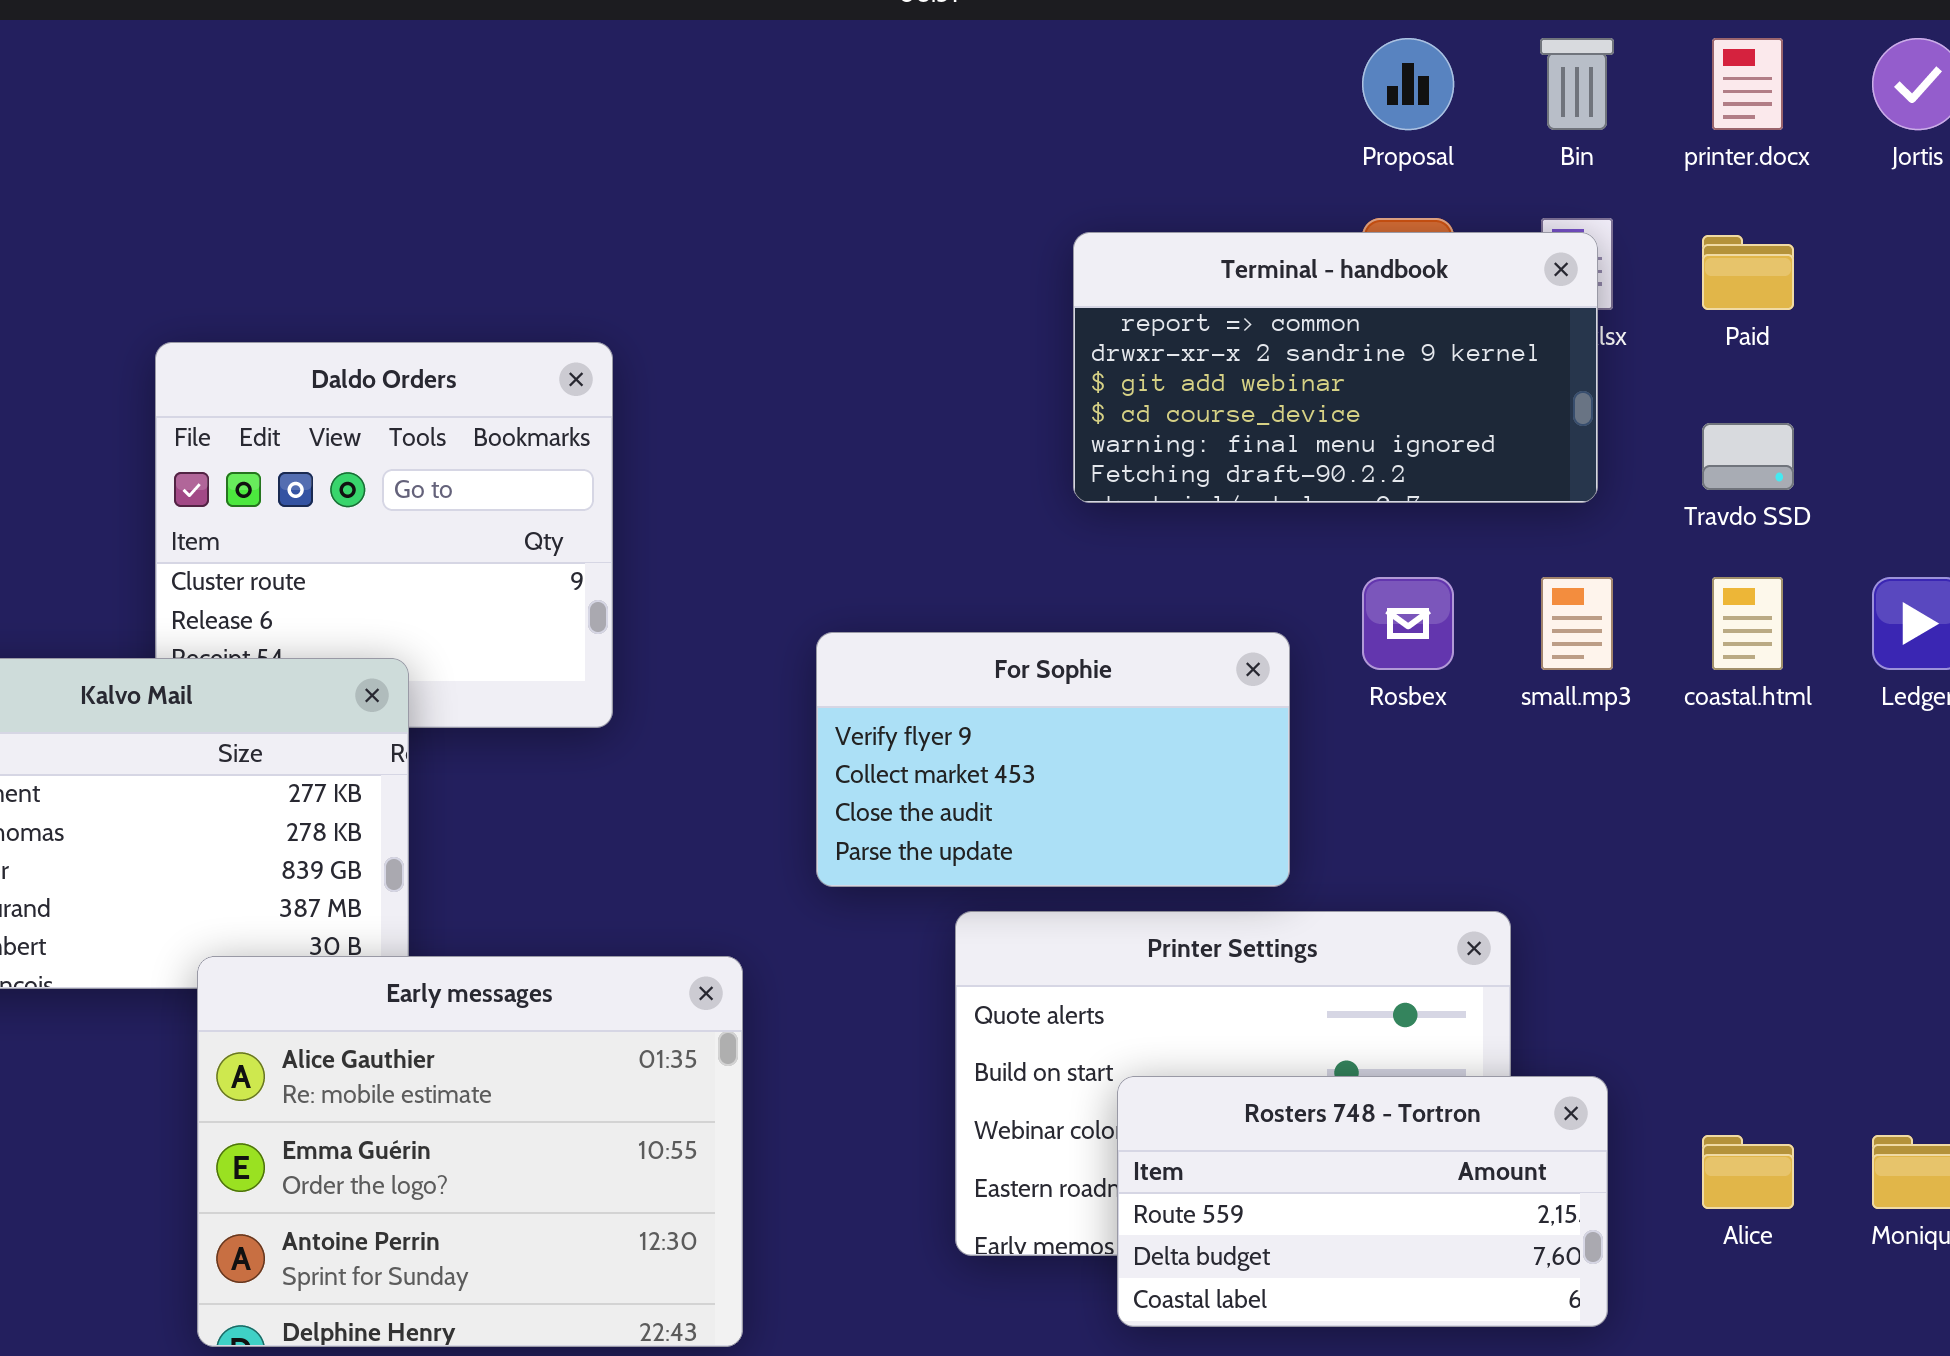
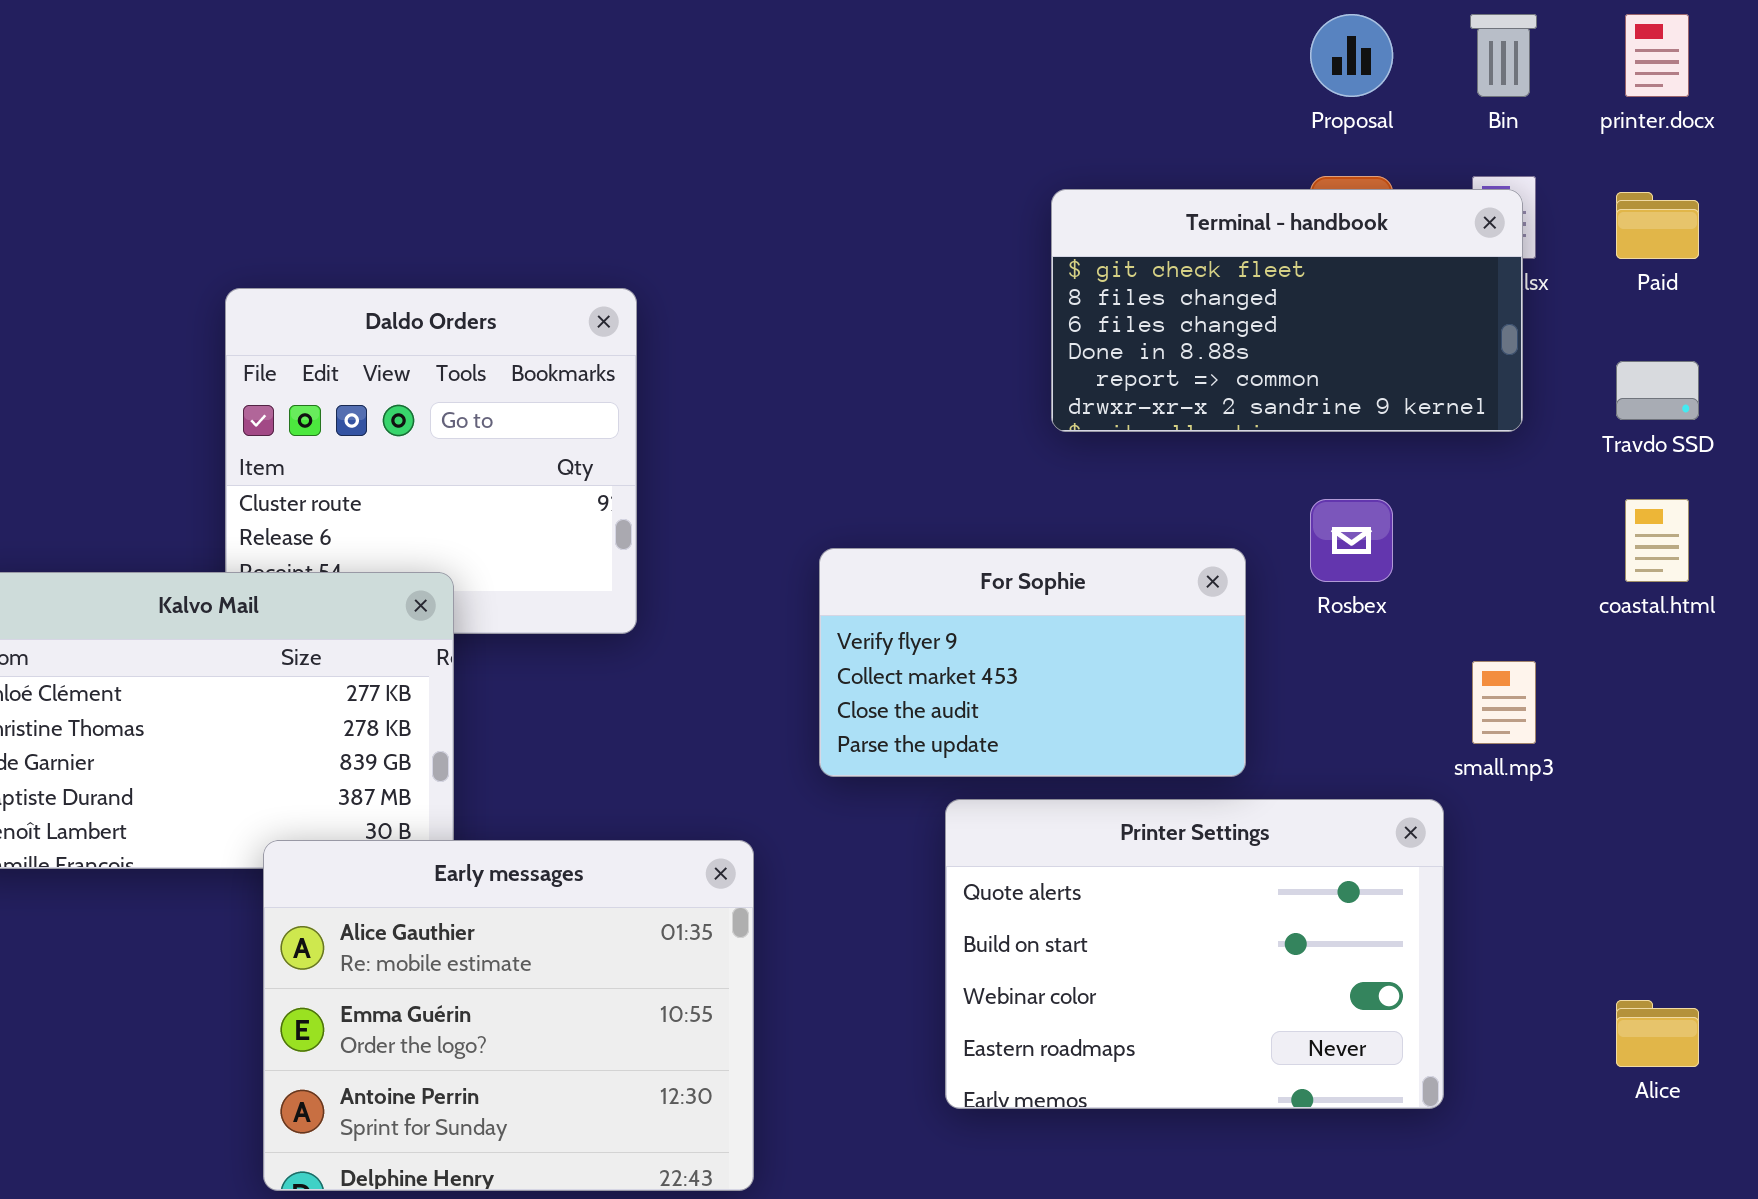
Terminal - handbook: [1073,232,1598,503] -> [1051,189,1523,432], scrolled up 4 rows
small.mp3: [1541,577,1613,670] -> [1472,661,1536,744], moved
Rosters 748 - Tortron: [1117,1076,1608,1327] -> none, closed

